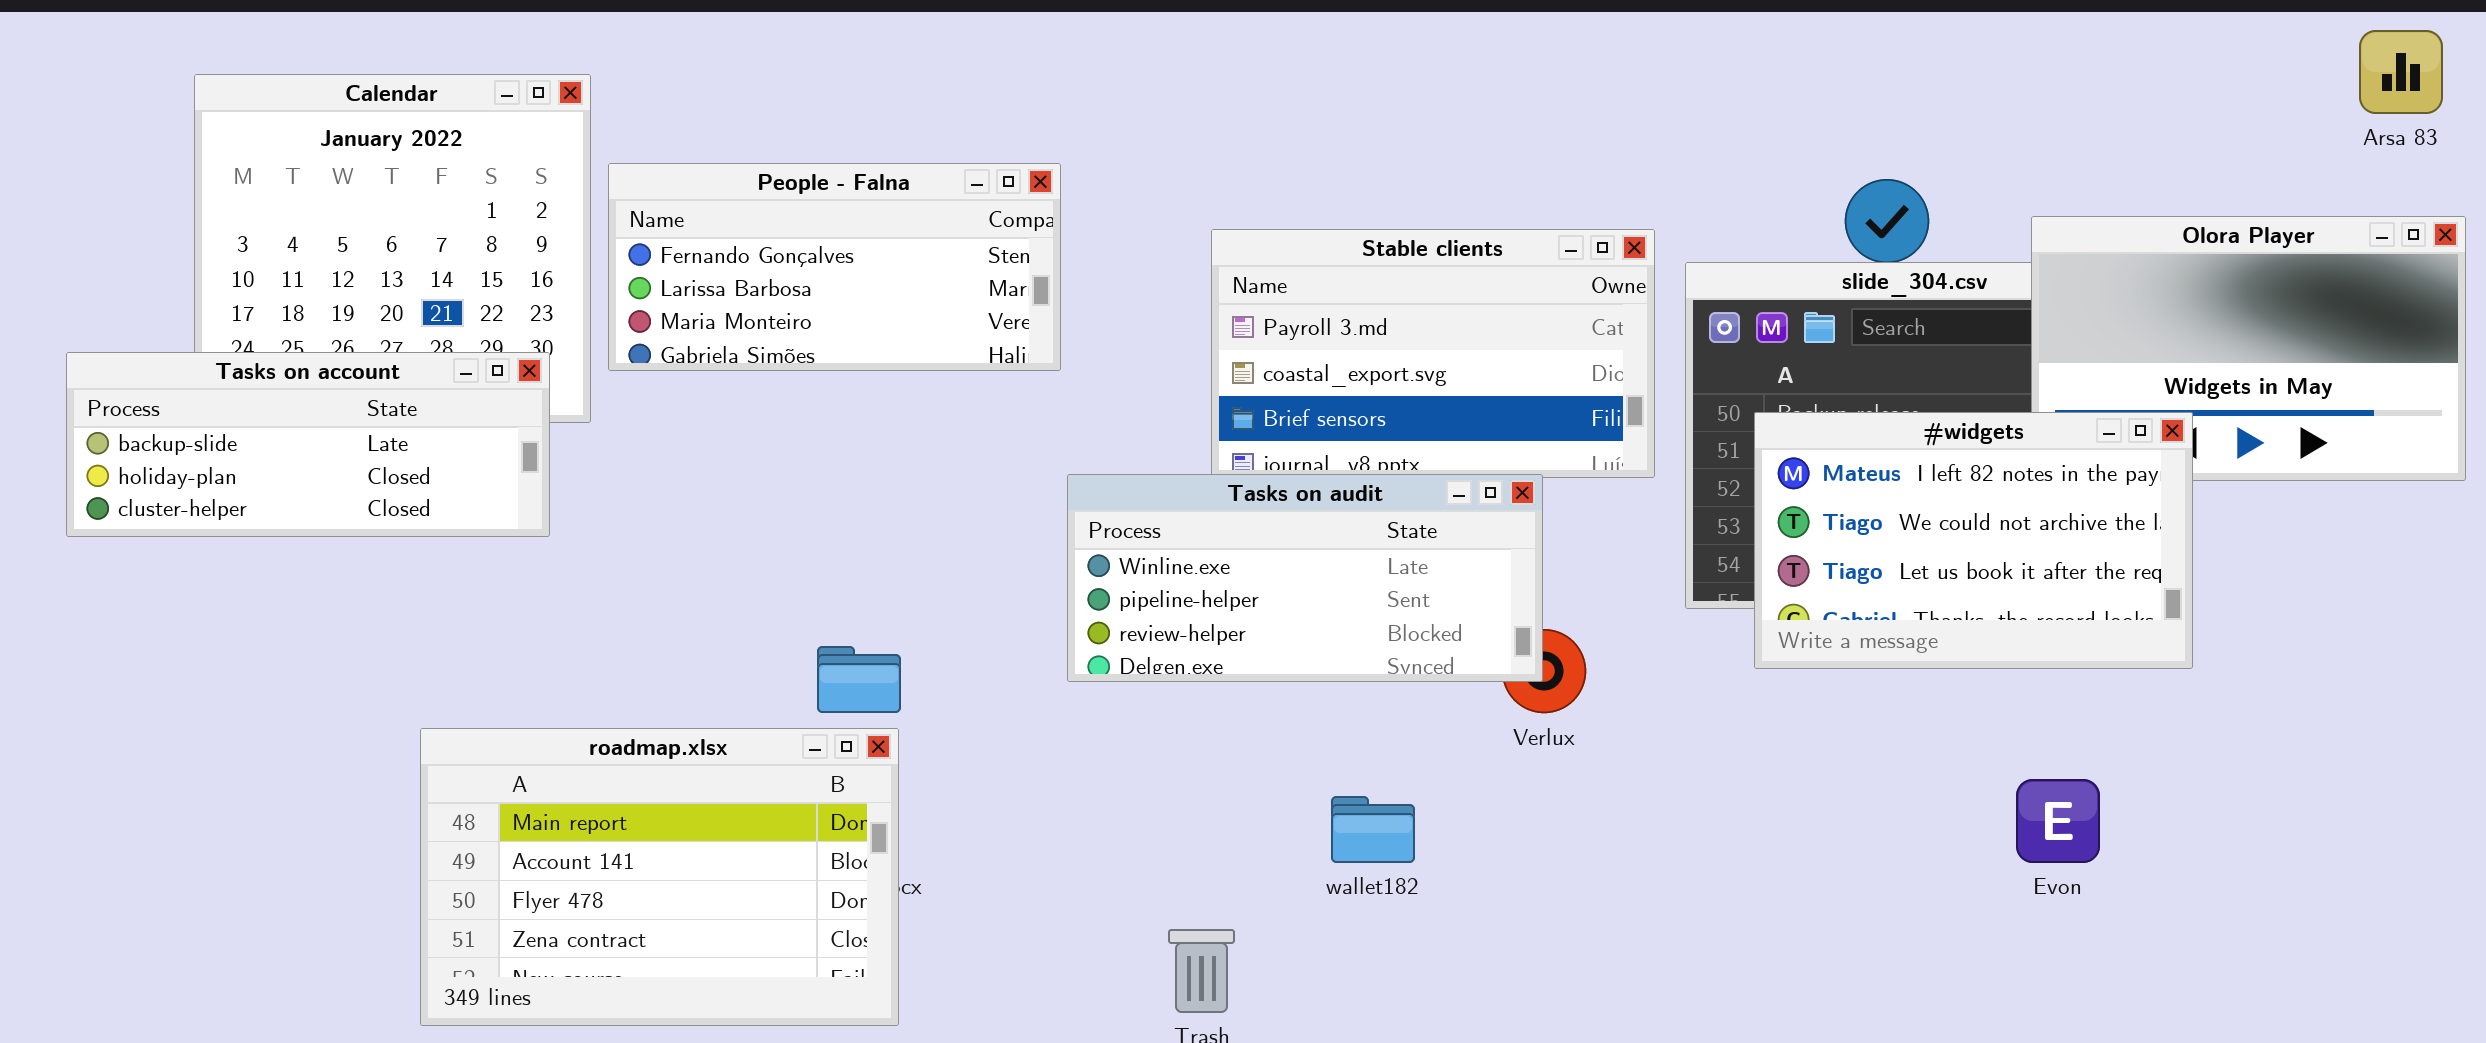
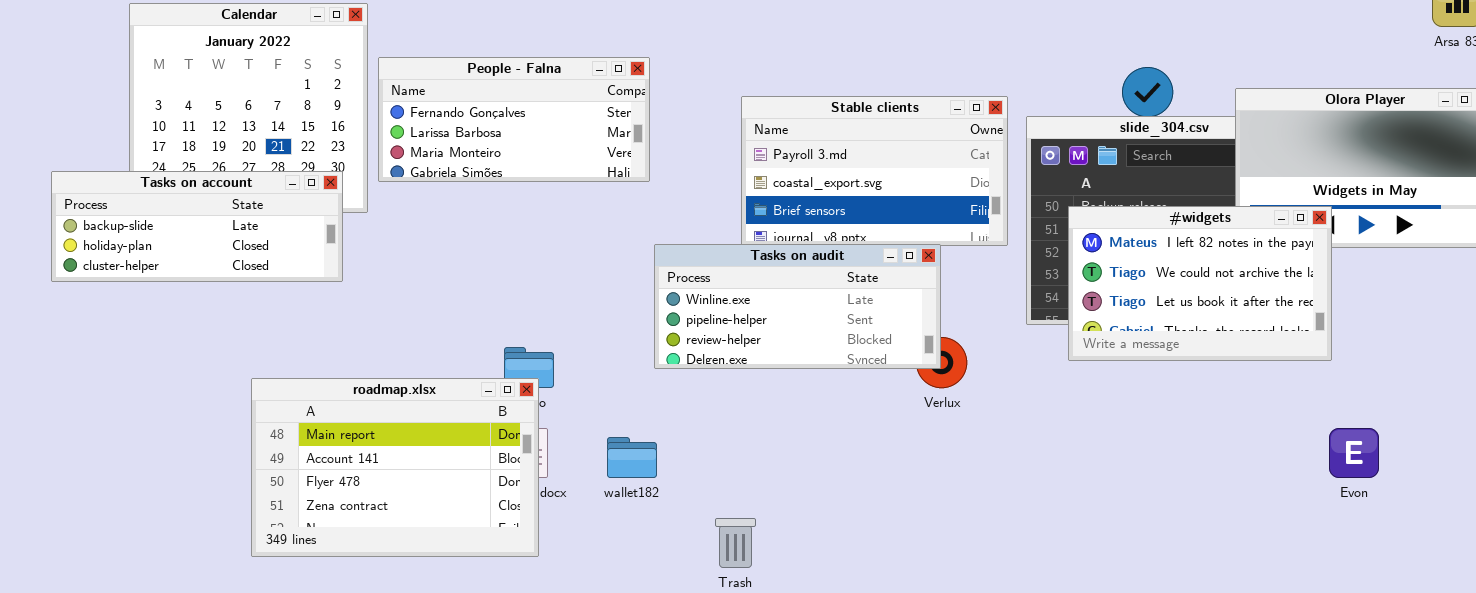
roadmap.xlsx: [420,728,899,1026] -> [251,378,539,557], moved
Evon: [2016,779,2100,863] -> [1329,428,1379,478], moved
wallet182: [1331,796,1415,863] -> [607,437,657,478], moved

